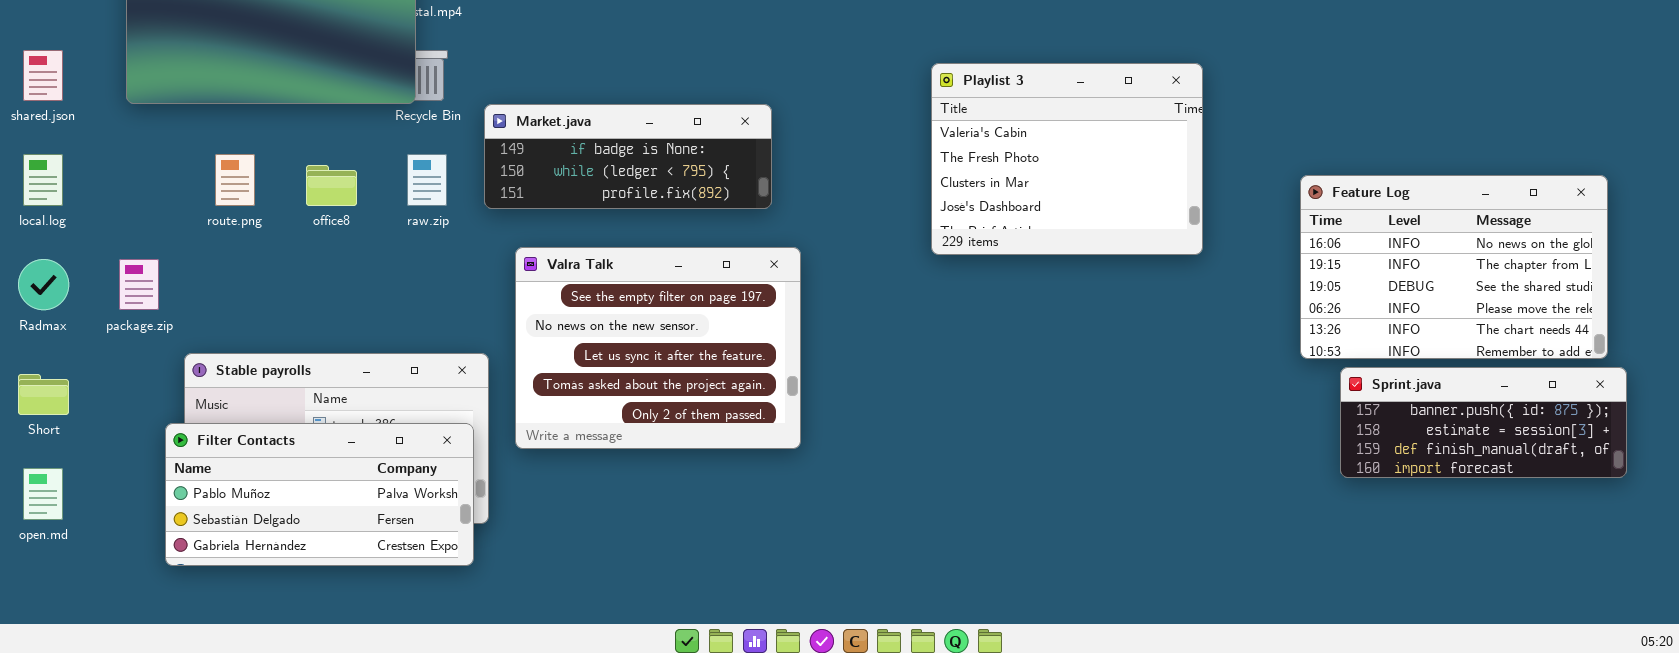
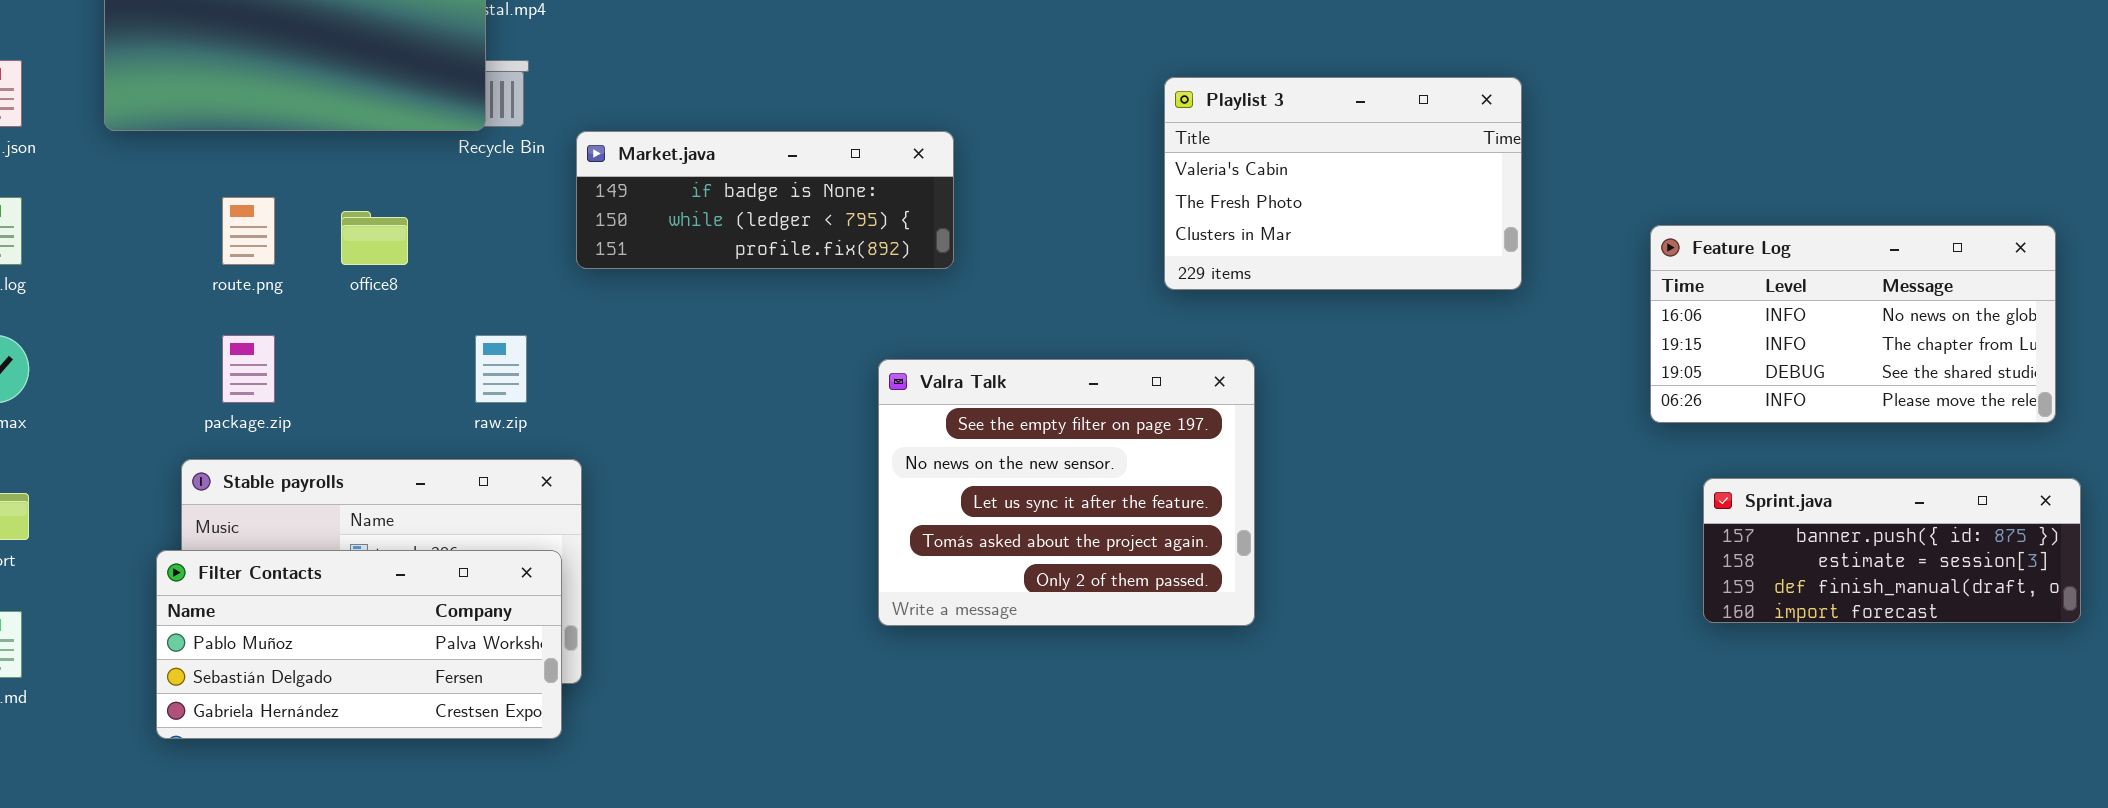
Playlist 3: [931,63,1203,255] -> [1164,77,1522,290], resized
raw.zip: [407,154,447,206] -> [475,335,527,403], moved
Feature Log: [1300,175,1608,359] -> [1650,225,2056,423], resized
Valra Talk: [515,247,801,449] -> [878,359,1255,626], moved
package.zip: [119,259,159,310] -> [222,335,275,403], moved

